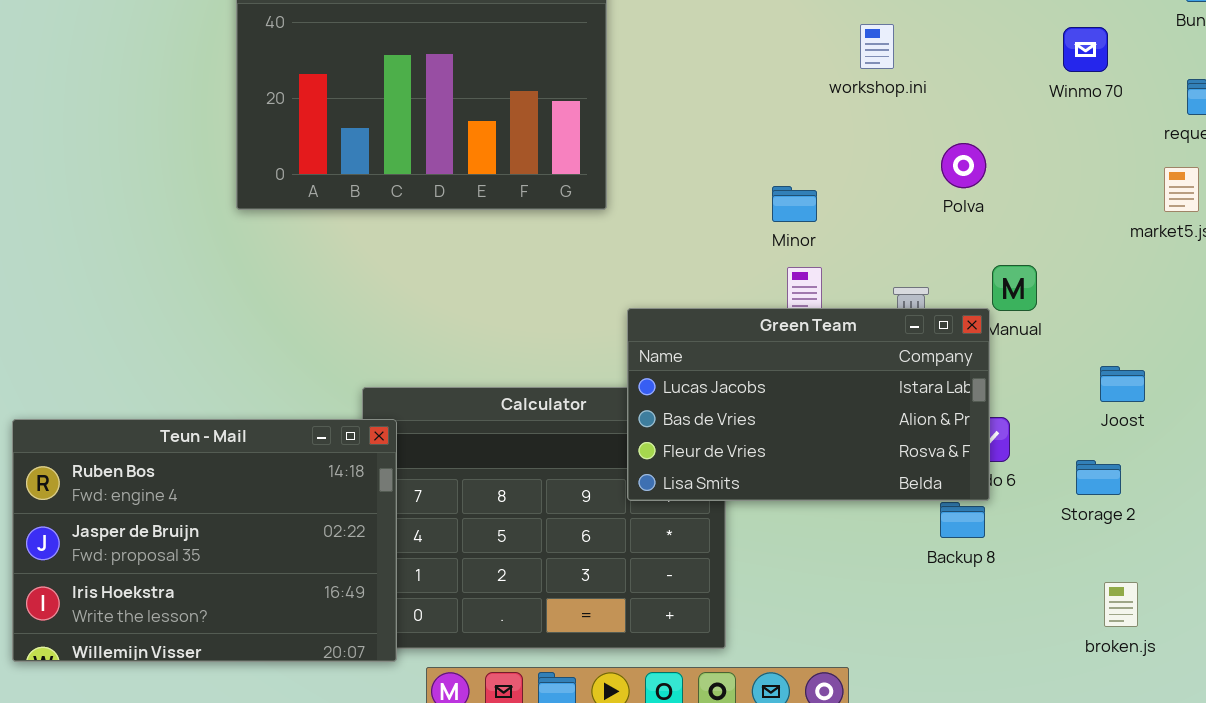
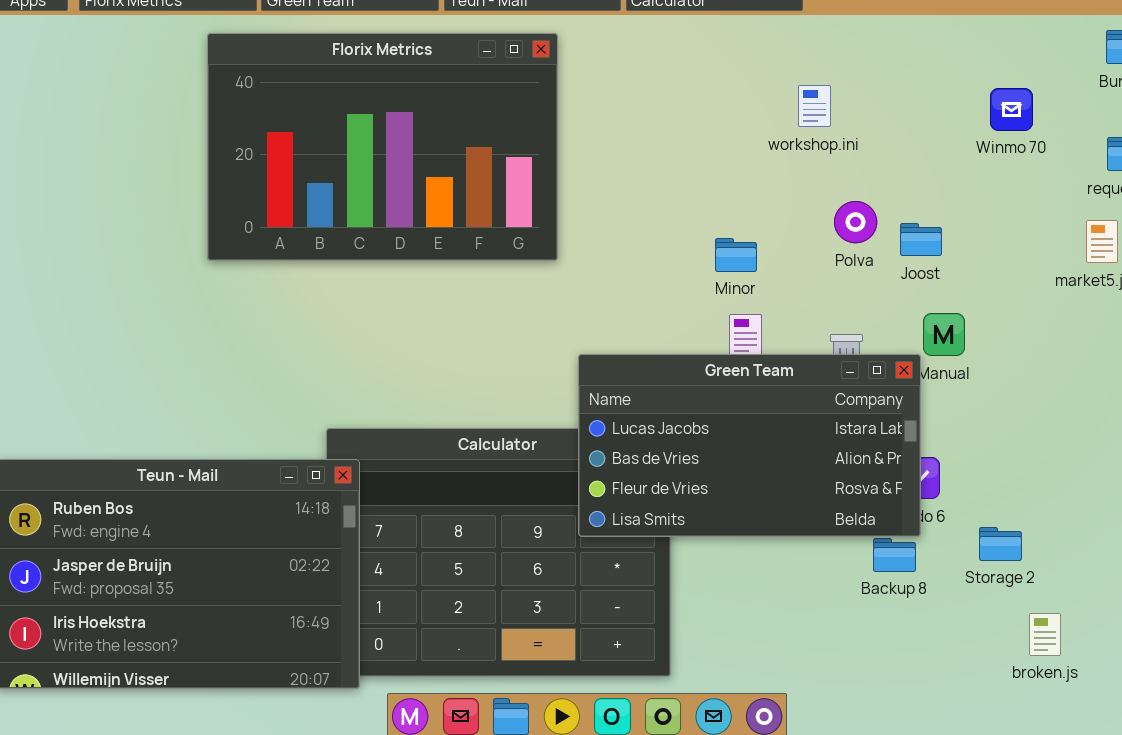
Polva: [941,143,986,188] -> [834,201,877,243], moved
Joost: [1100,366,1145,402] -> [900,223,942,256], moved
Storage 2: [1076,460,1121,495] -> [979,527,1022,561], moved

